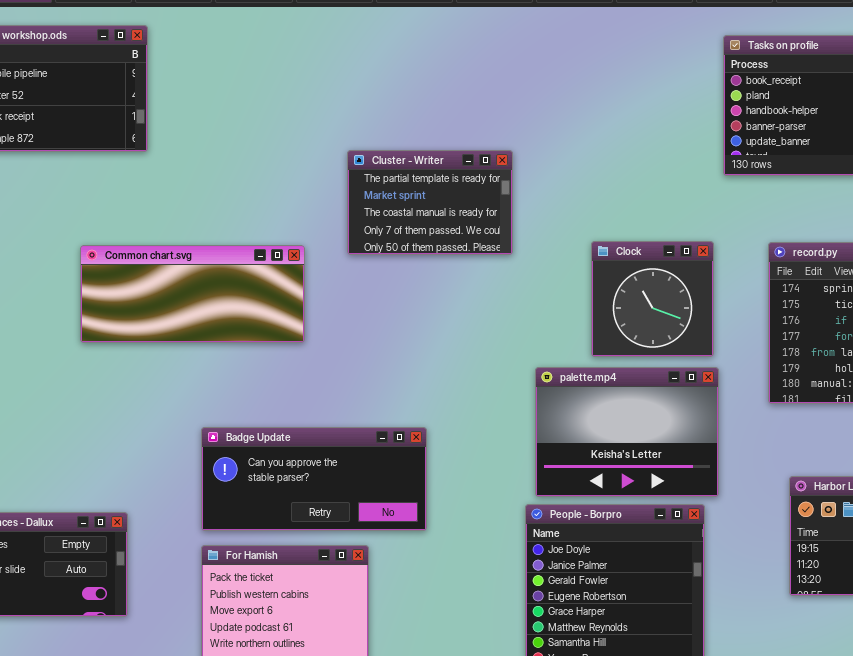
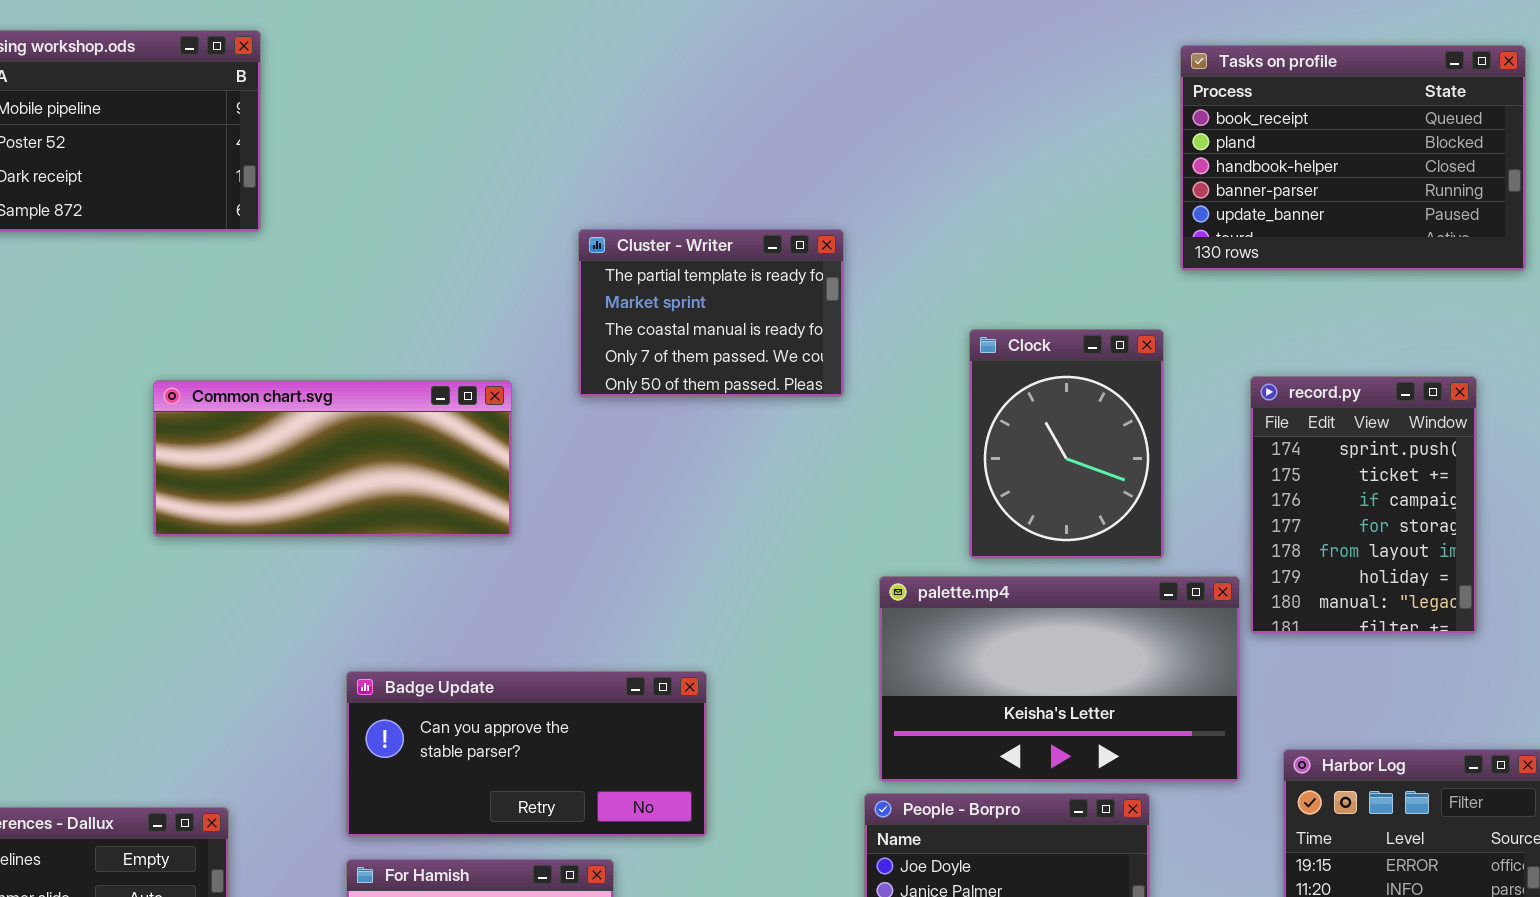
Clock: [591,241,714,357] -> [969,329,1164,559], resized
palette.mp4: [535,367,719,497] -> [879,576,1240,782], resized

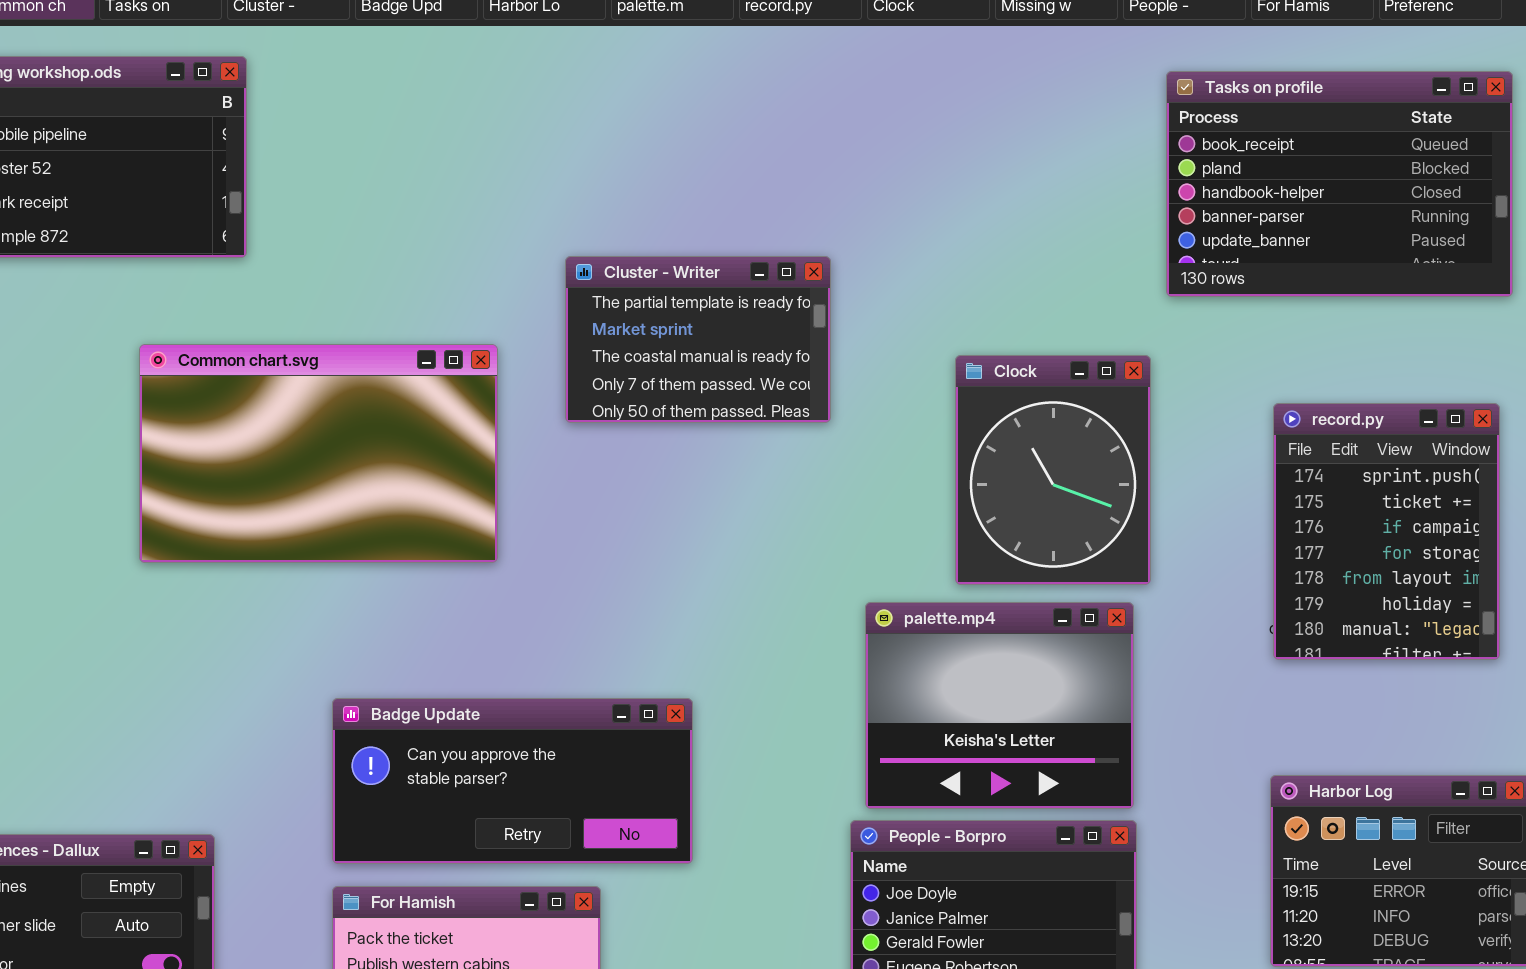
record.py: [1250,376,1477,634] -> [1273,403,1500,660], moved
Common chart.svg: [153,380,512,537] -> [139,344,498,563], resized
palette.mp4: [879,576,1240,782] -> [865,602,1134,809], resized

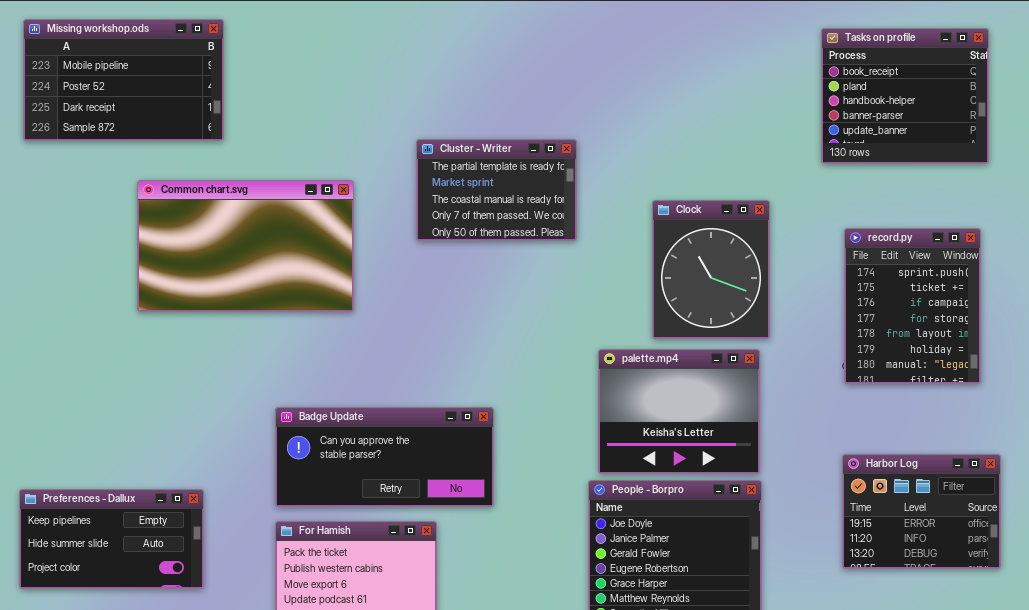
Tasks on profile: [1166,71,1513,297] -> [821,28,989,164], resized
Common chart.svg: [139,344,498,563] -> [137,180,354,312], moved

